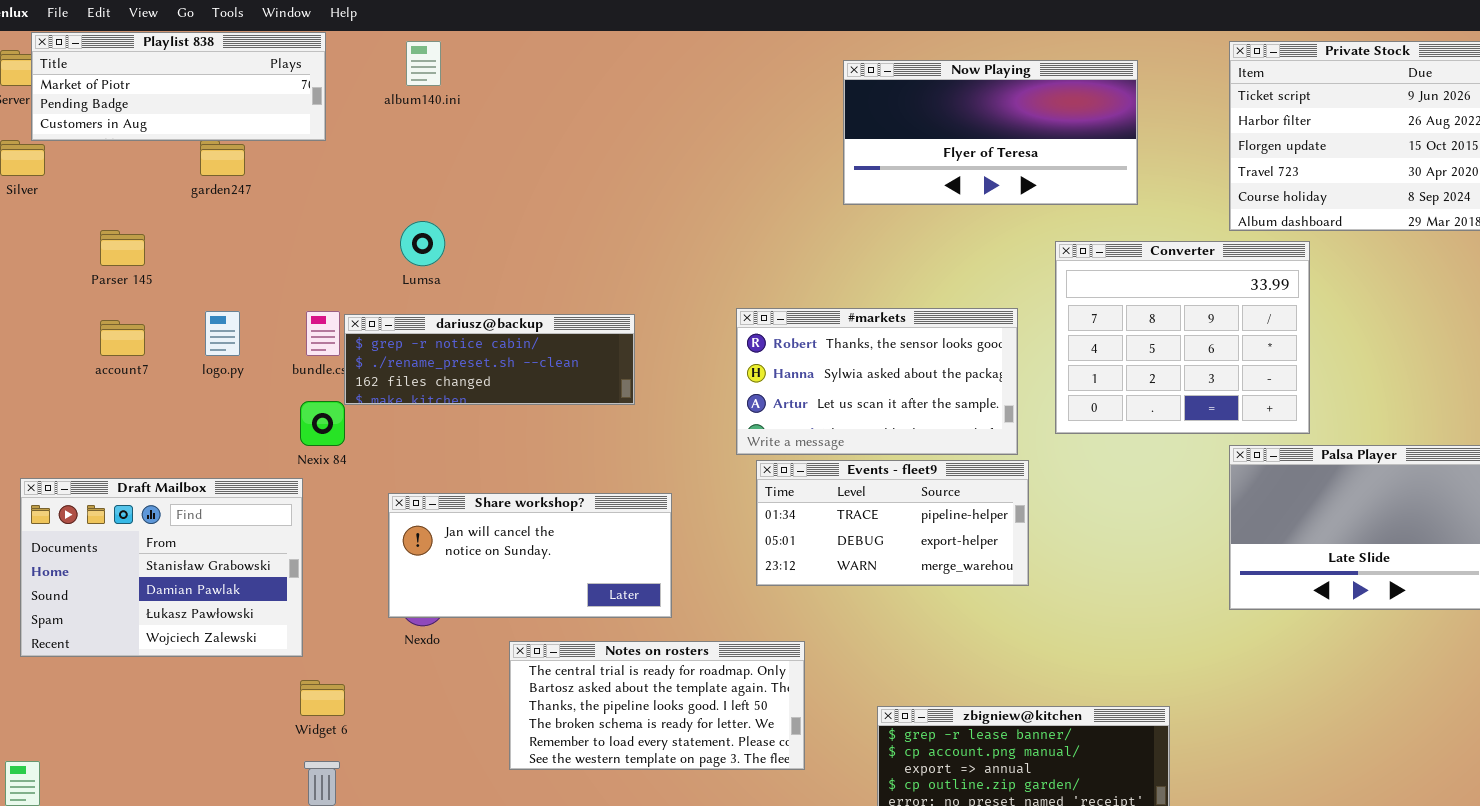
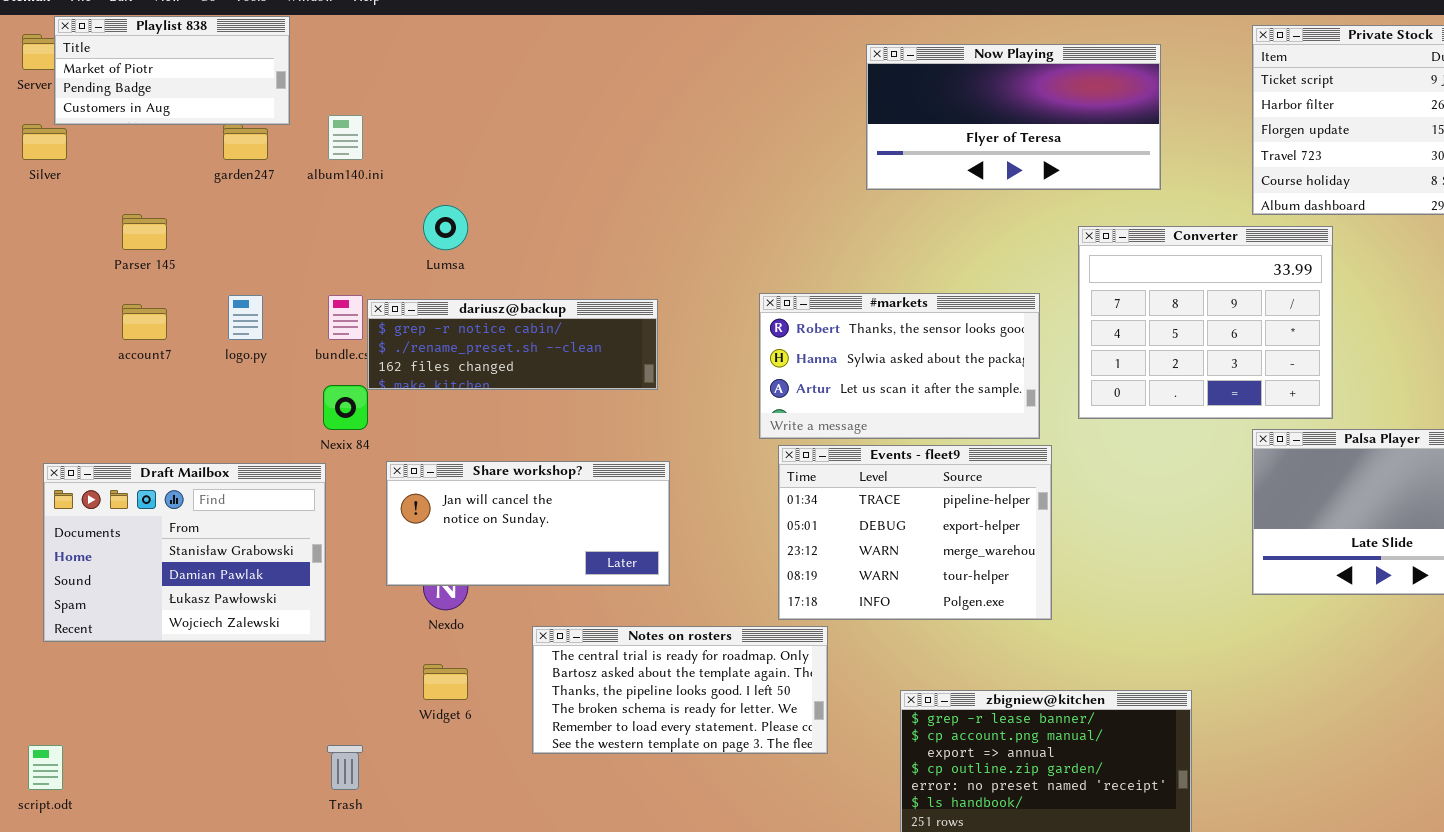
Playlist 838: [31,32,326,141] -> [54,16,290,125], resized
album140.ini: [406,41,441,86] -> [328,115,363,160], moved
Events - fleet9: [756,460,1029,586] -> [778,445,1052,620], resized
Share workshop?: [388,493,672,618] -> [386,461,670,586], moved
Widget 6: [300,680,345,716] -> [423,664,468,700], moved

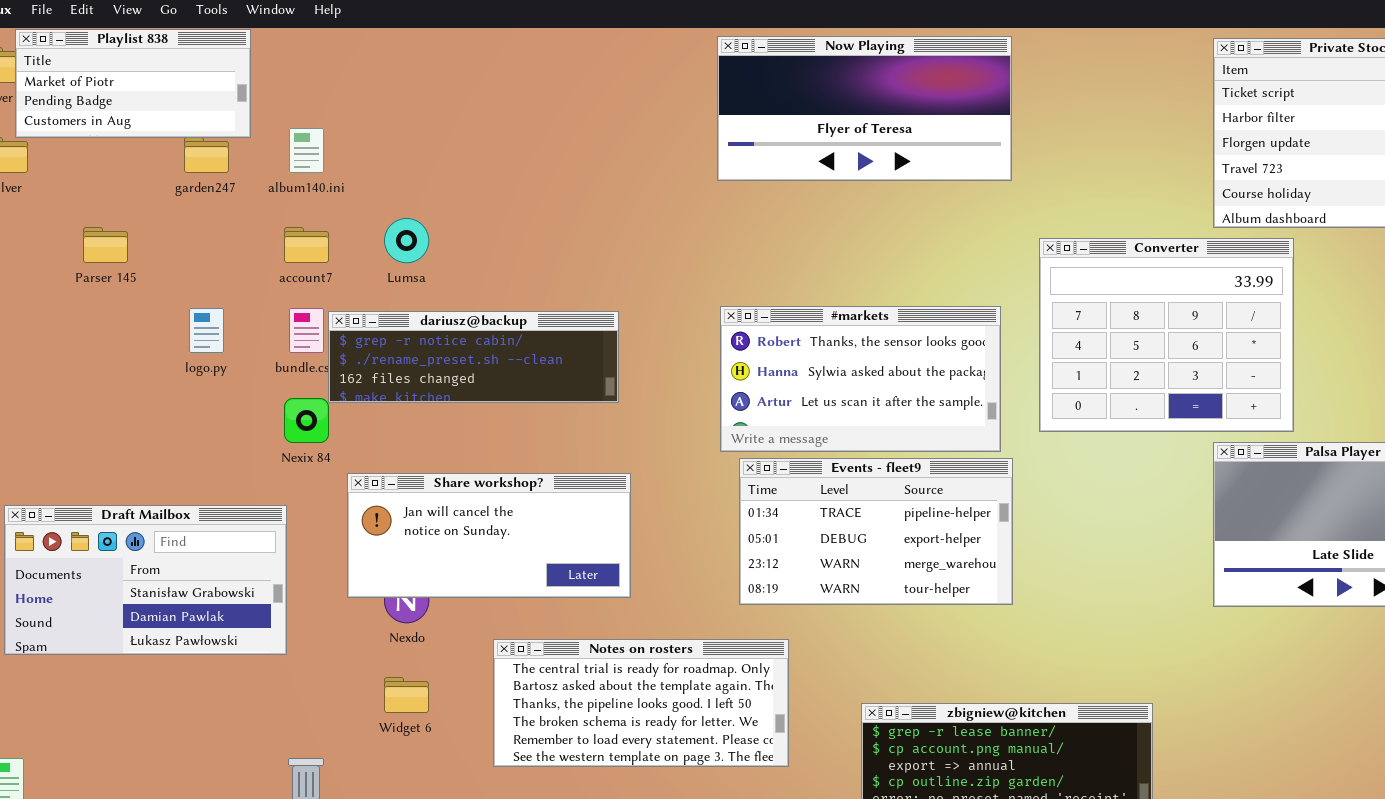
Now Playing: [866,44,1161,190] -> [717,36,1012,181], moved
account7: [122,304,167,340] -> [284,227,329,263], moved
Events - fleet9: [778,445,1052,620] -> [739,458,1013,605], resized
Draft Mailbox: [43,463,326,642] -> [4,505,287,655], resized

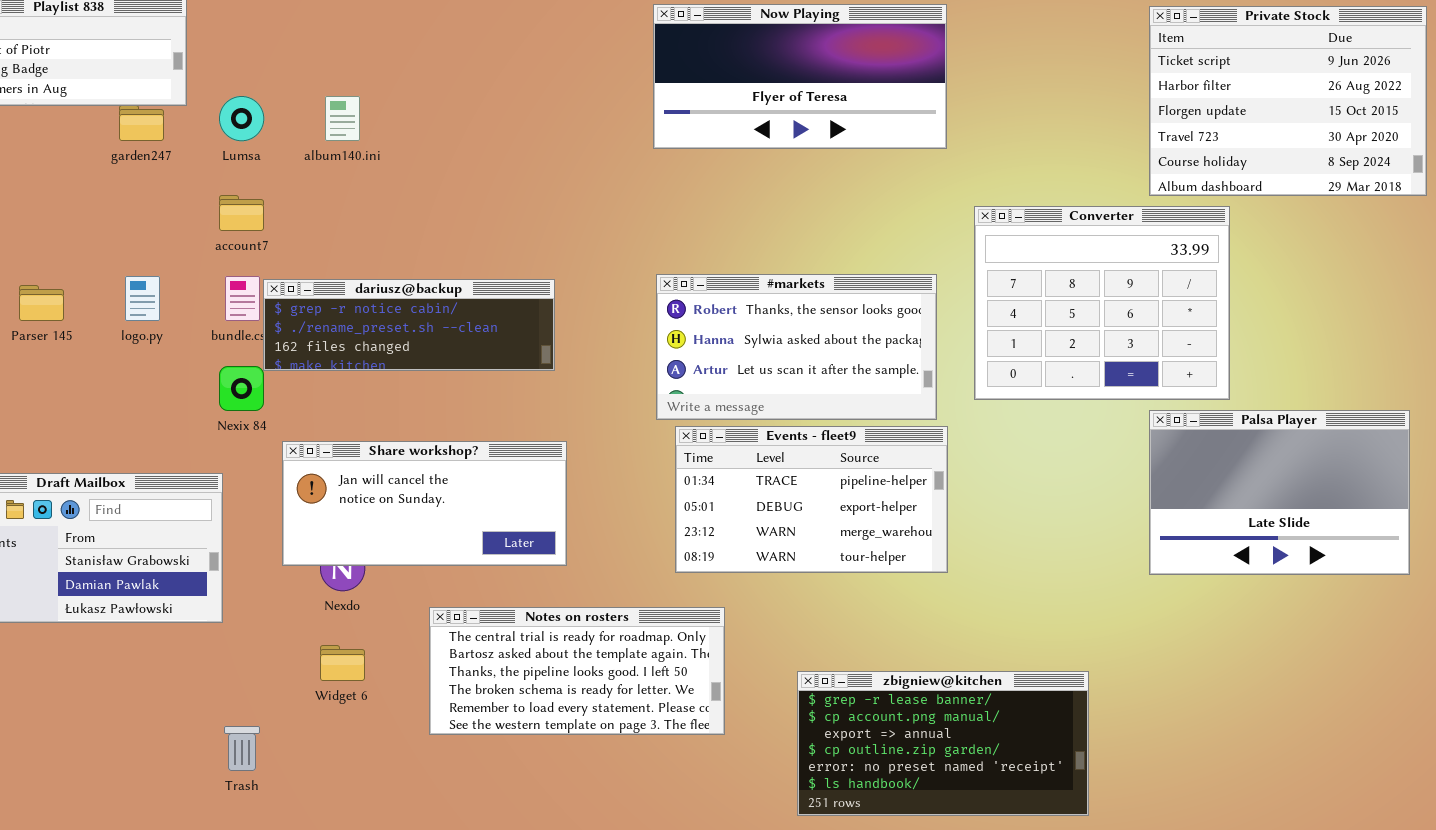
album140.ini: [289,128,324,173] -> [325,96,360,141], moved
Lumsa: [384,218,429,263] -> [219,96,264,141], moved
Parser 145: [83,227,128,263] -> [19,285,64,321], moved

